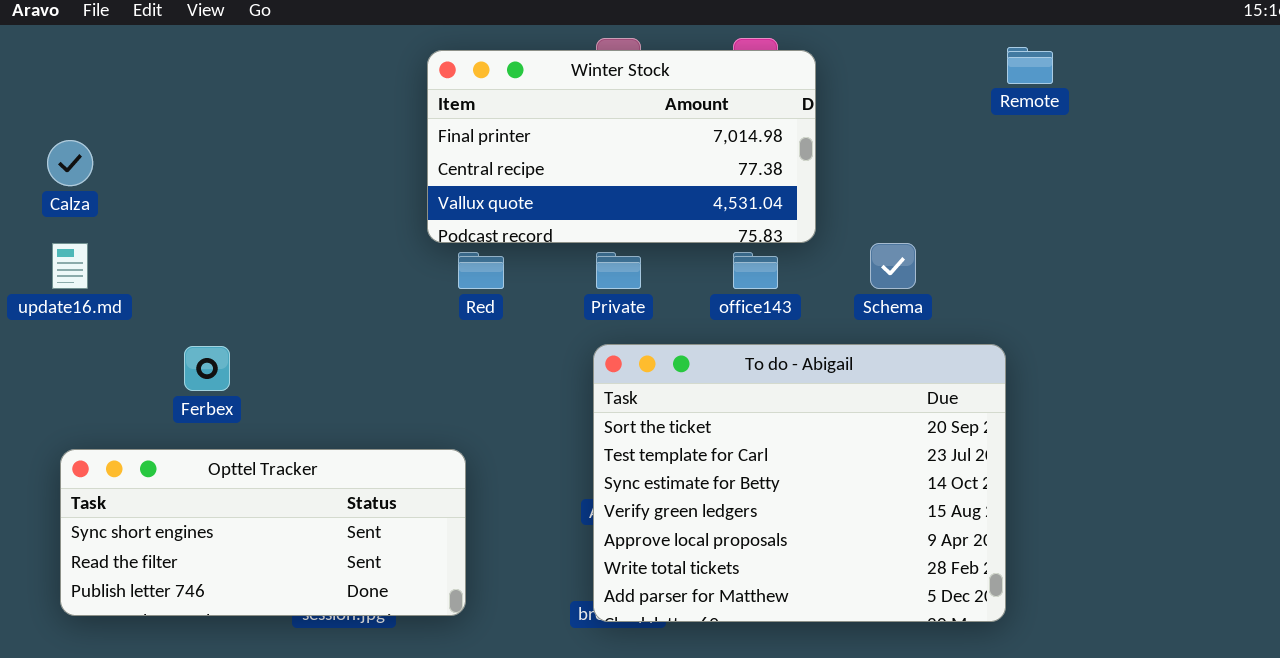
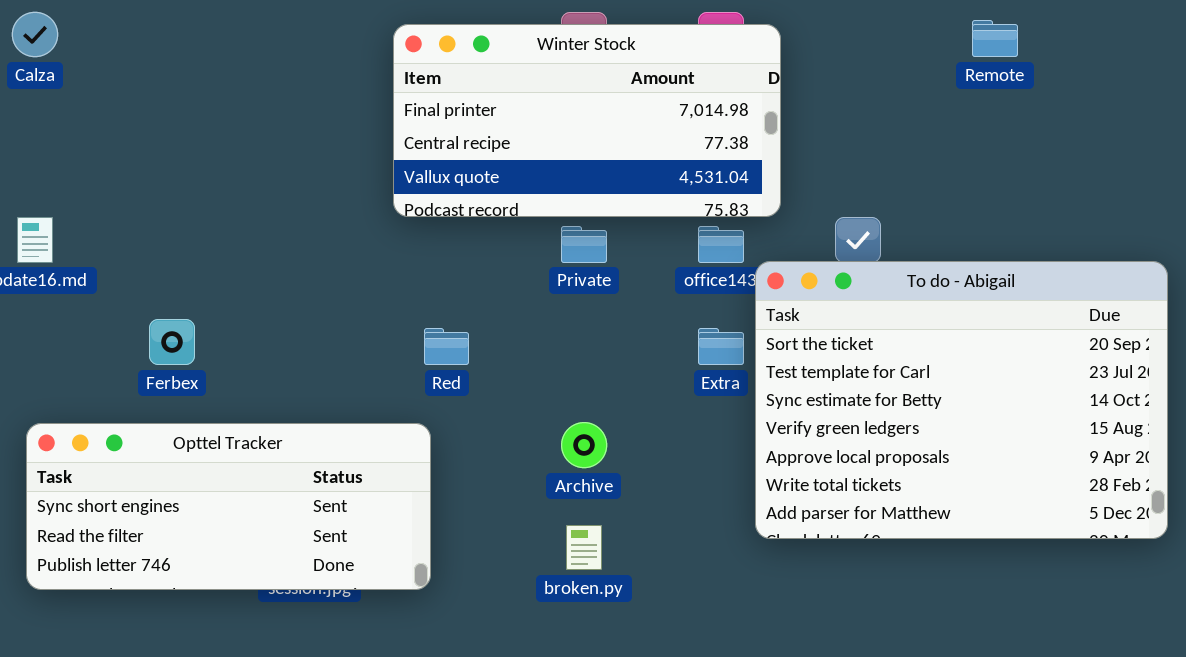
Calza: [47,140,93,186] -> [12,12,58,57], moved
Red: [458,252,504,289] -> [424,328,469,365], moved
To do - Abigail: [593,344,1006,622] -> [755,261,1168,539], moved

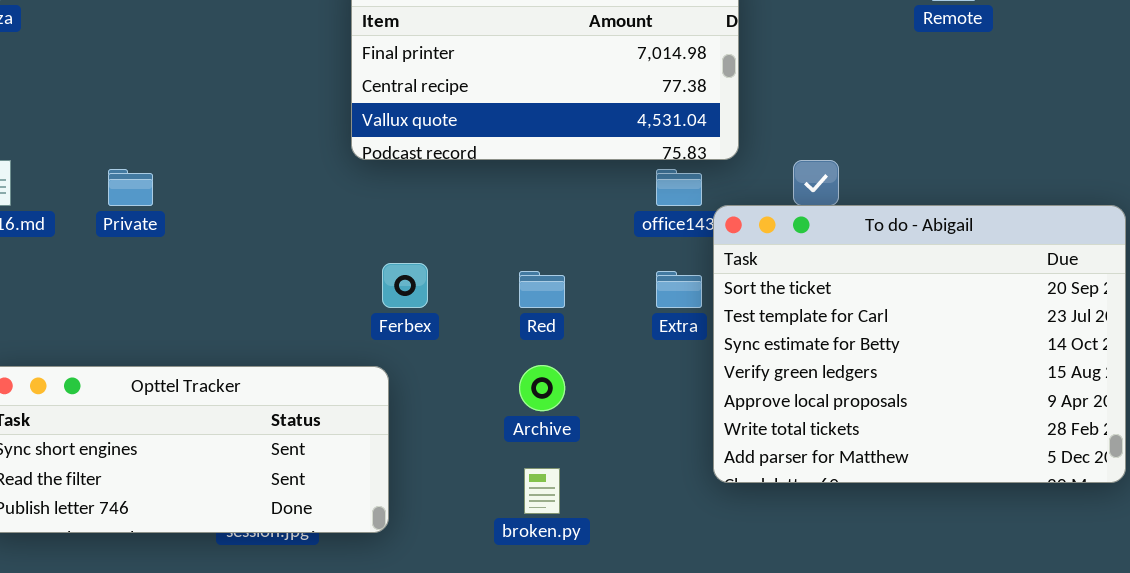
Private: [561,226,607,263] -> [108,169,153,206], moved
Ferbex: [149,319,195,365] -> [382,263,428,308], moved
Red: [424,328,469,365] -> [519,271,565,308], moved

